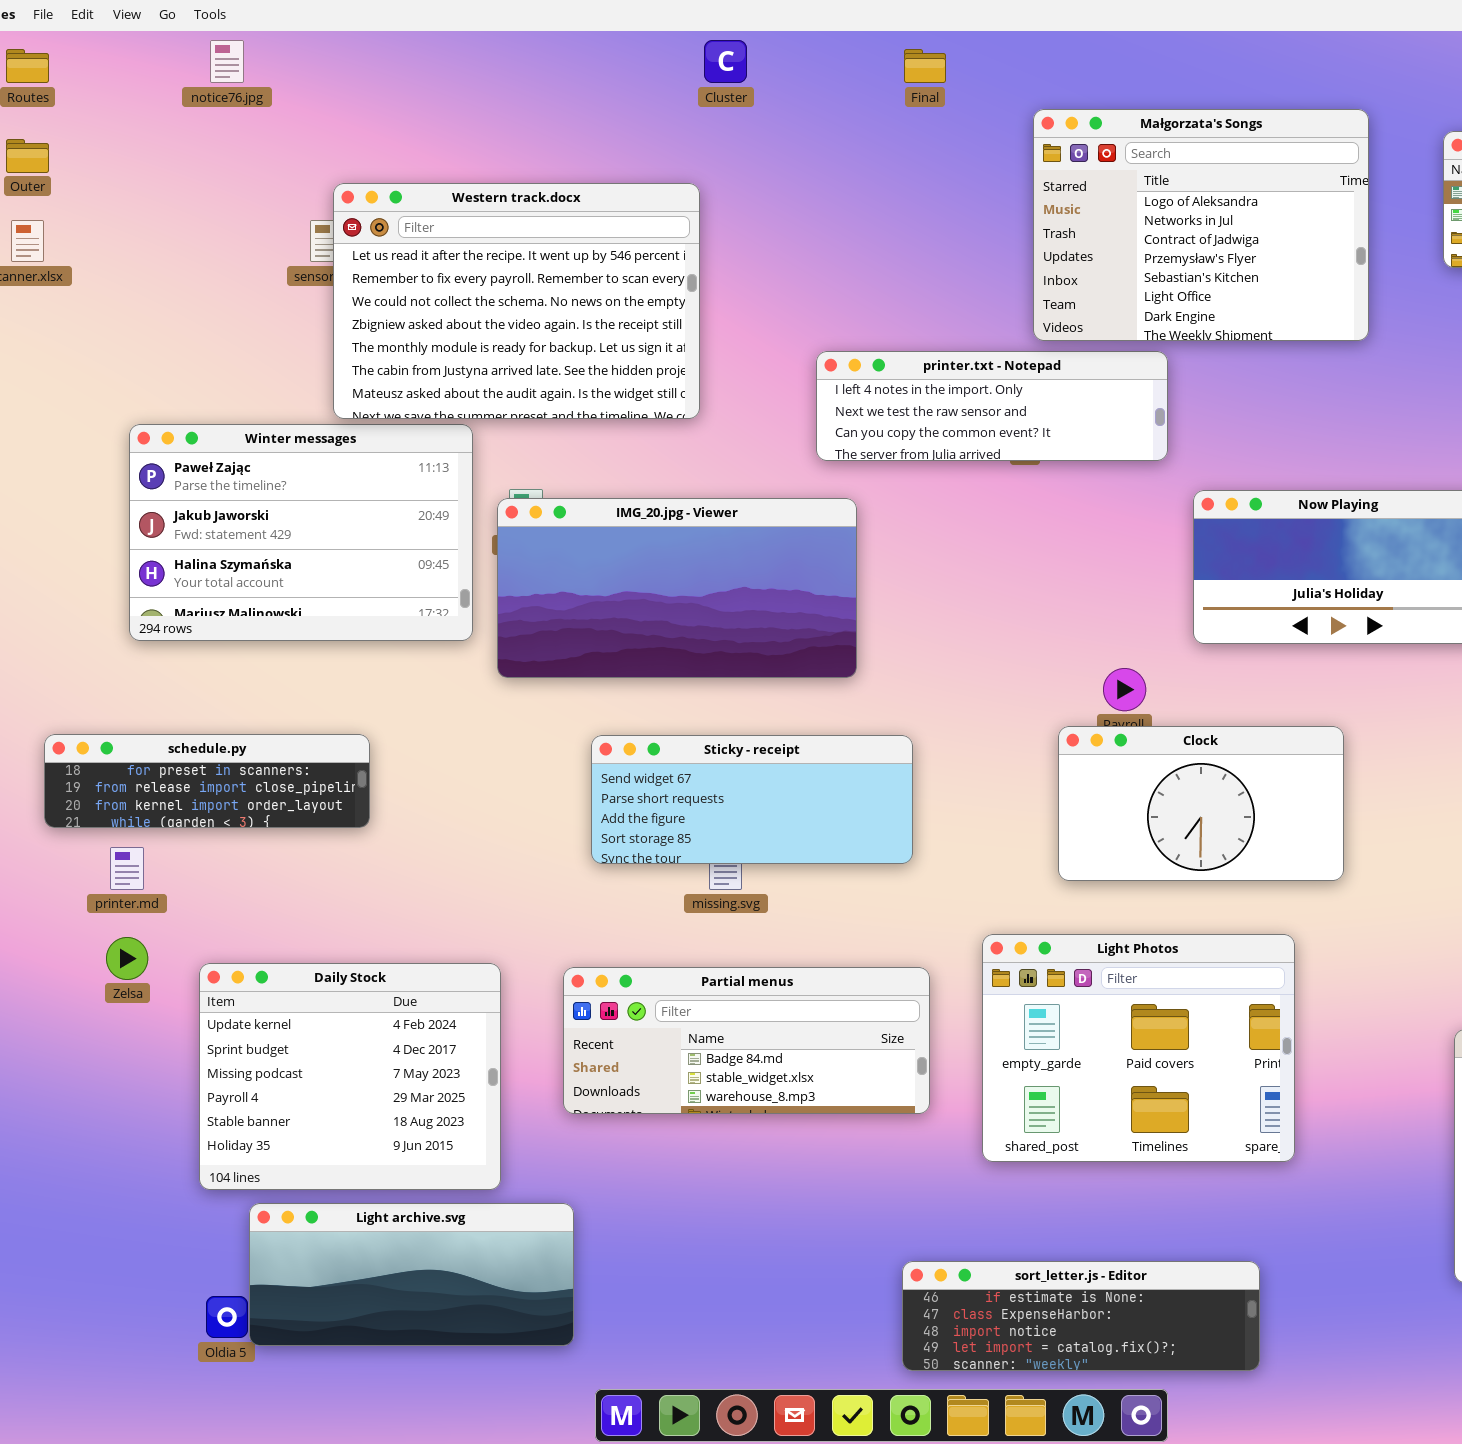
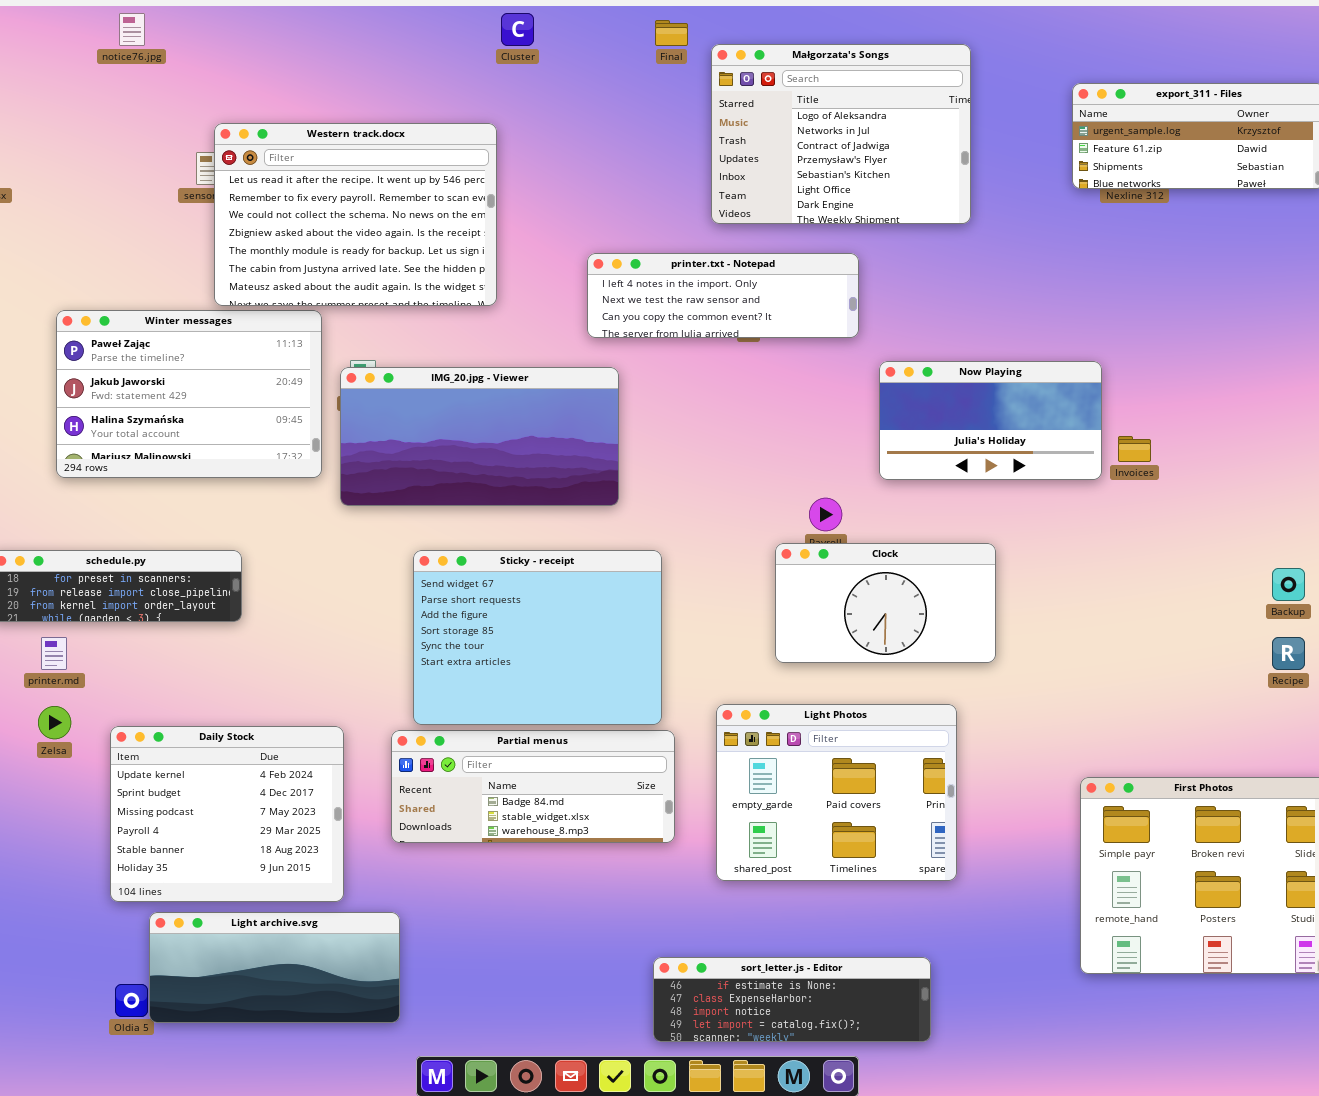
Małgorzata's Songs: [1033,109,1369,341] -> [711,44,971,224], moved
Sticky - receipt: [591,735,913,864] -> [413,550,662,725], resized

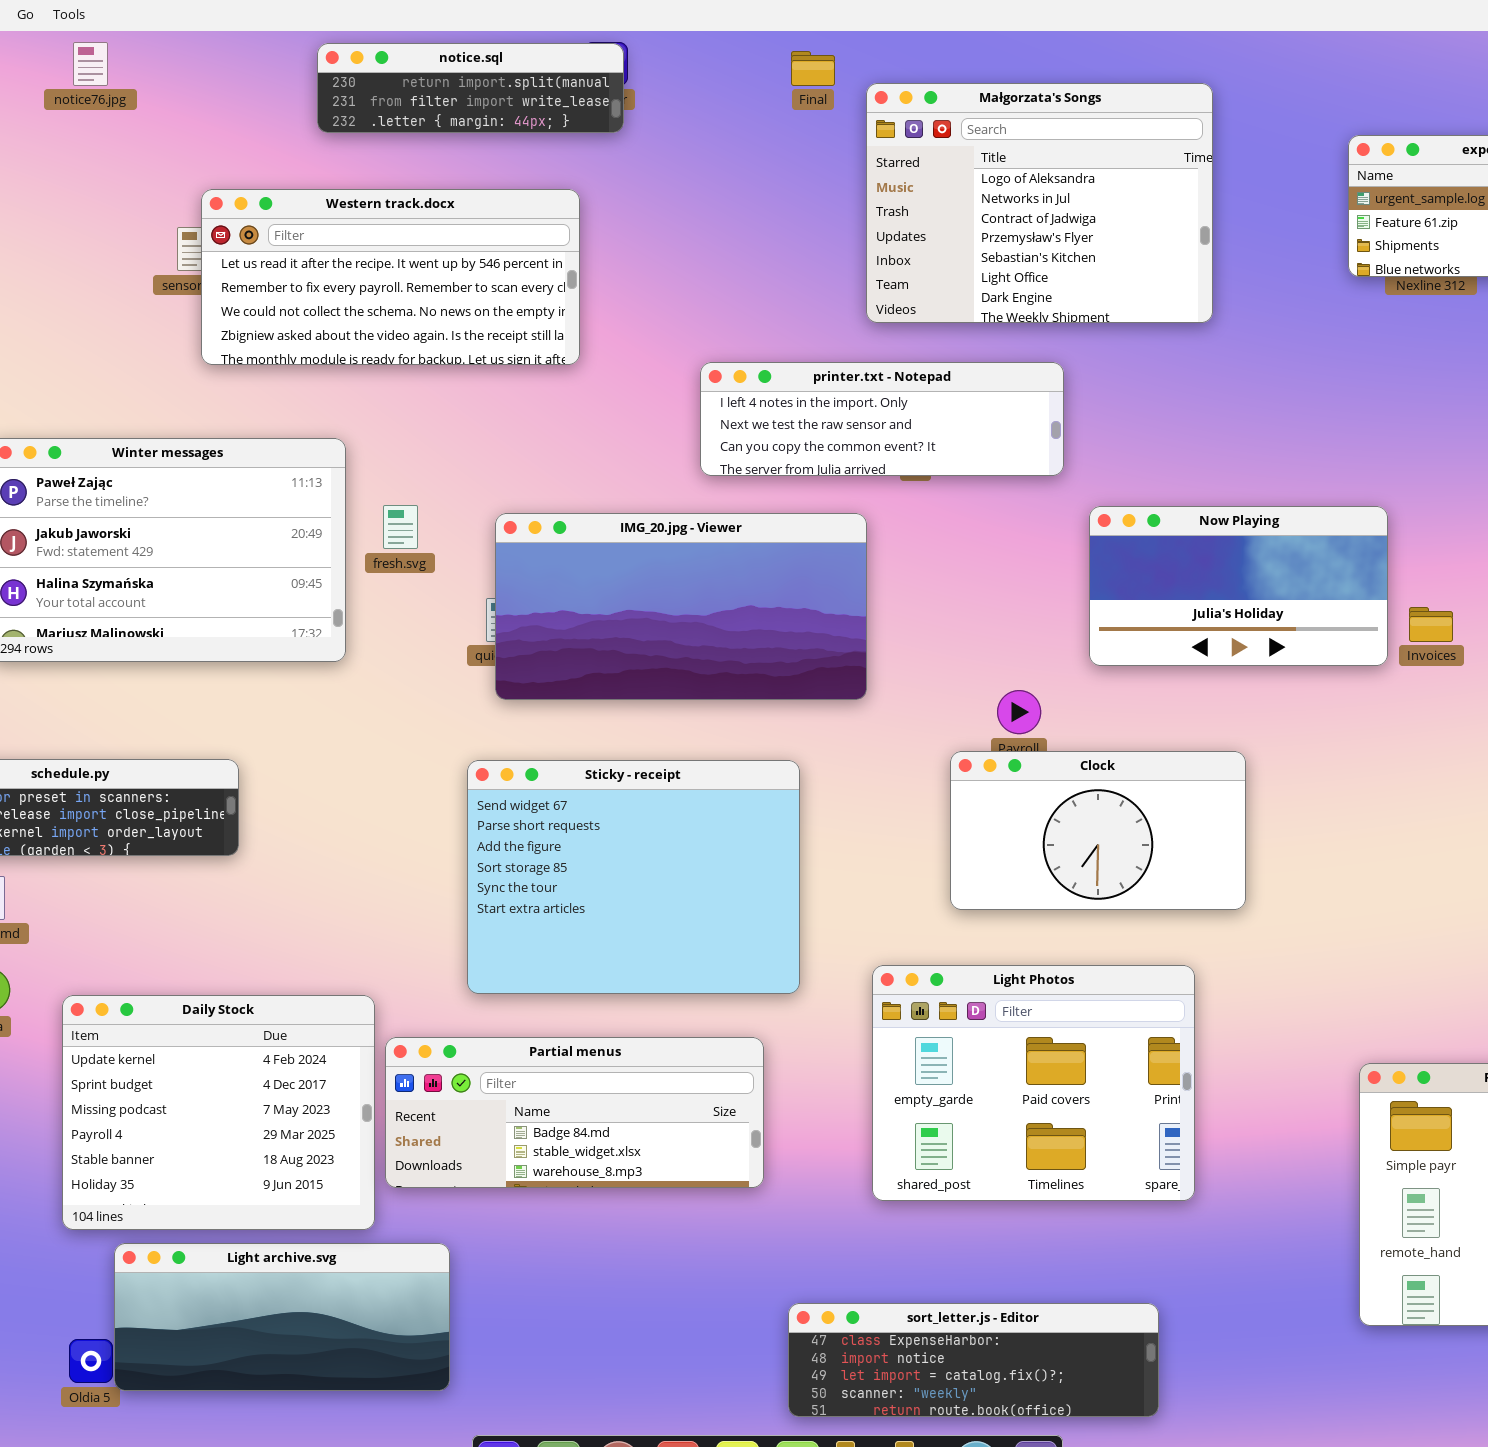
notice.sql: none -> [317,43,624,133], opened
Western track.docx: [214,123,497,306] -> [201,189,580,365], resized
IMG_20.jpg - Viewer: [340,367,619,506] -> [495,513,867,700], moved
Partial menus: [391,730,675,843] -> [385,1037,764,1188], moved
sort_letter.js - Editor: [653,957,931,1042] -> [788,1303,1159,1417], scrolled down 1 row

